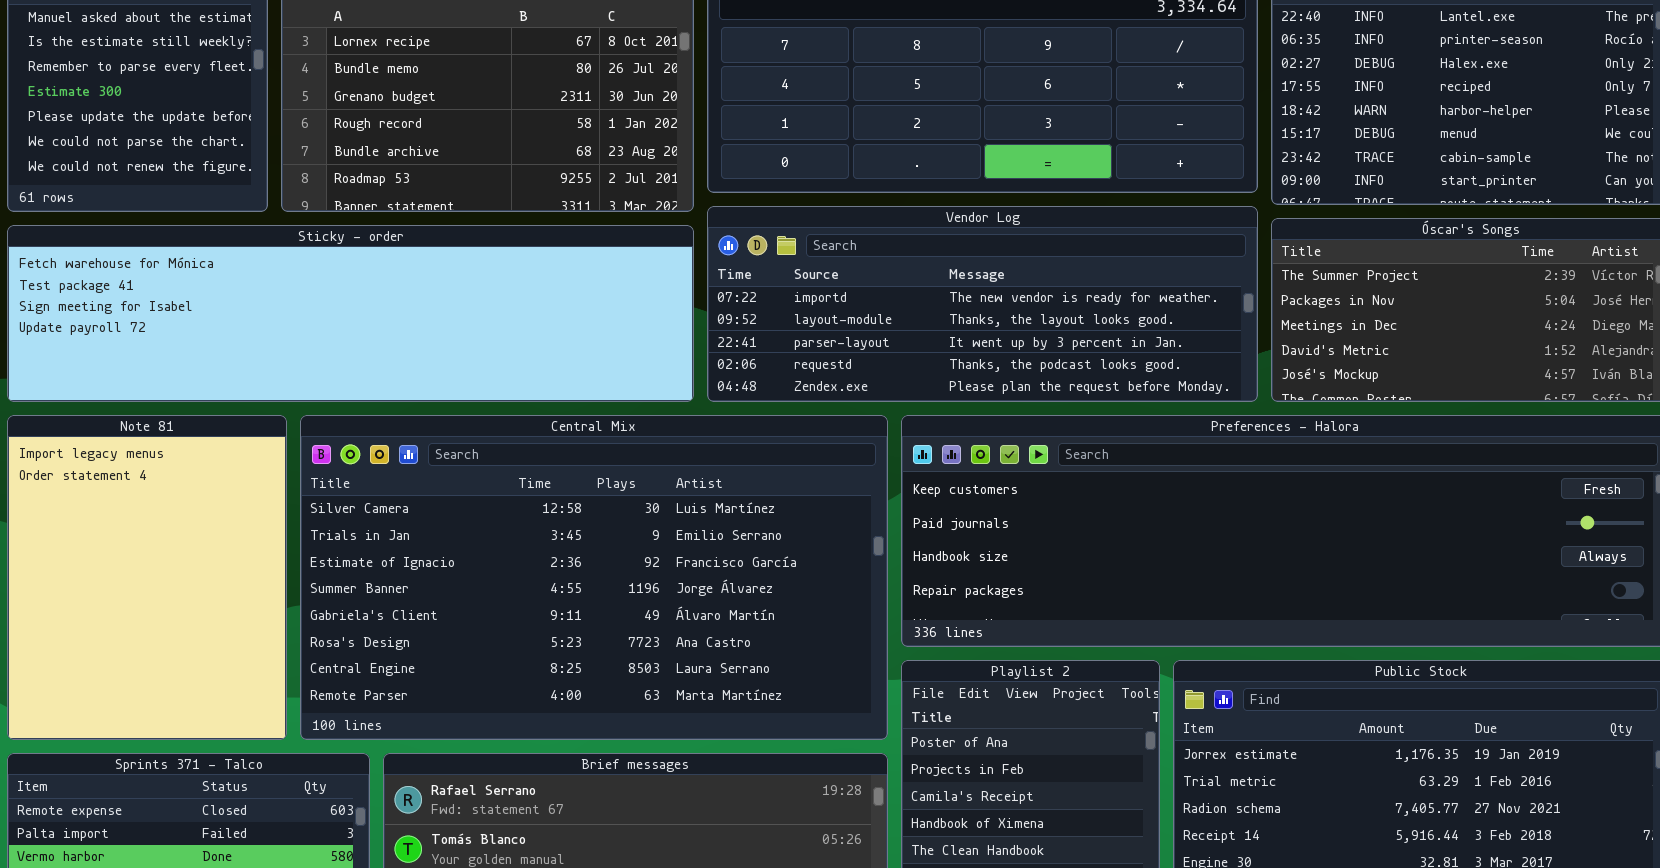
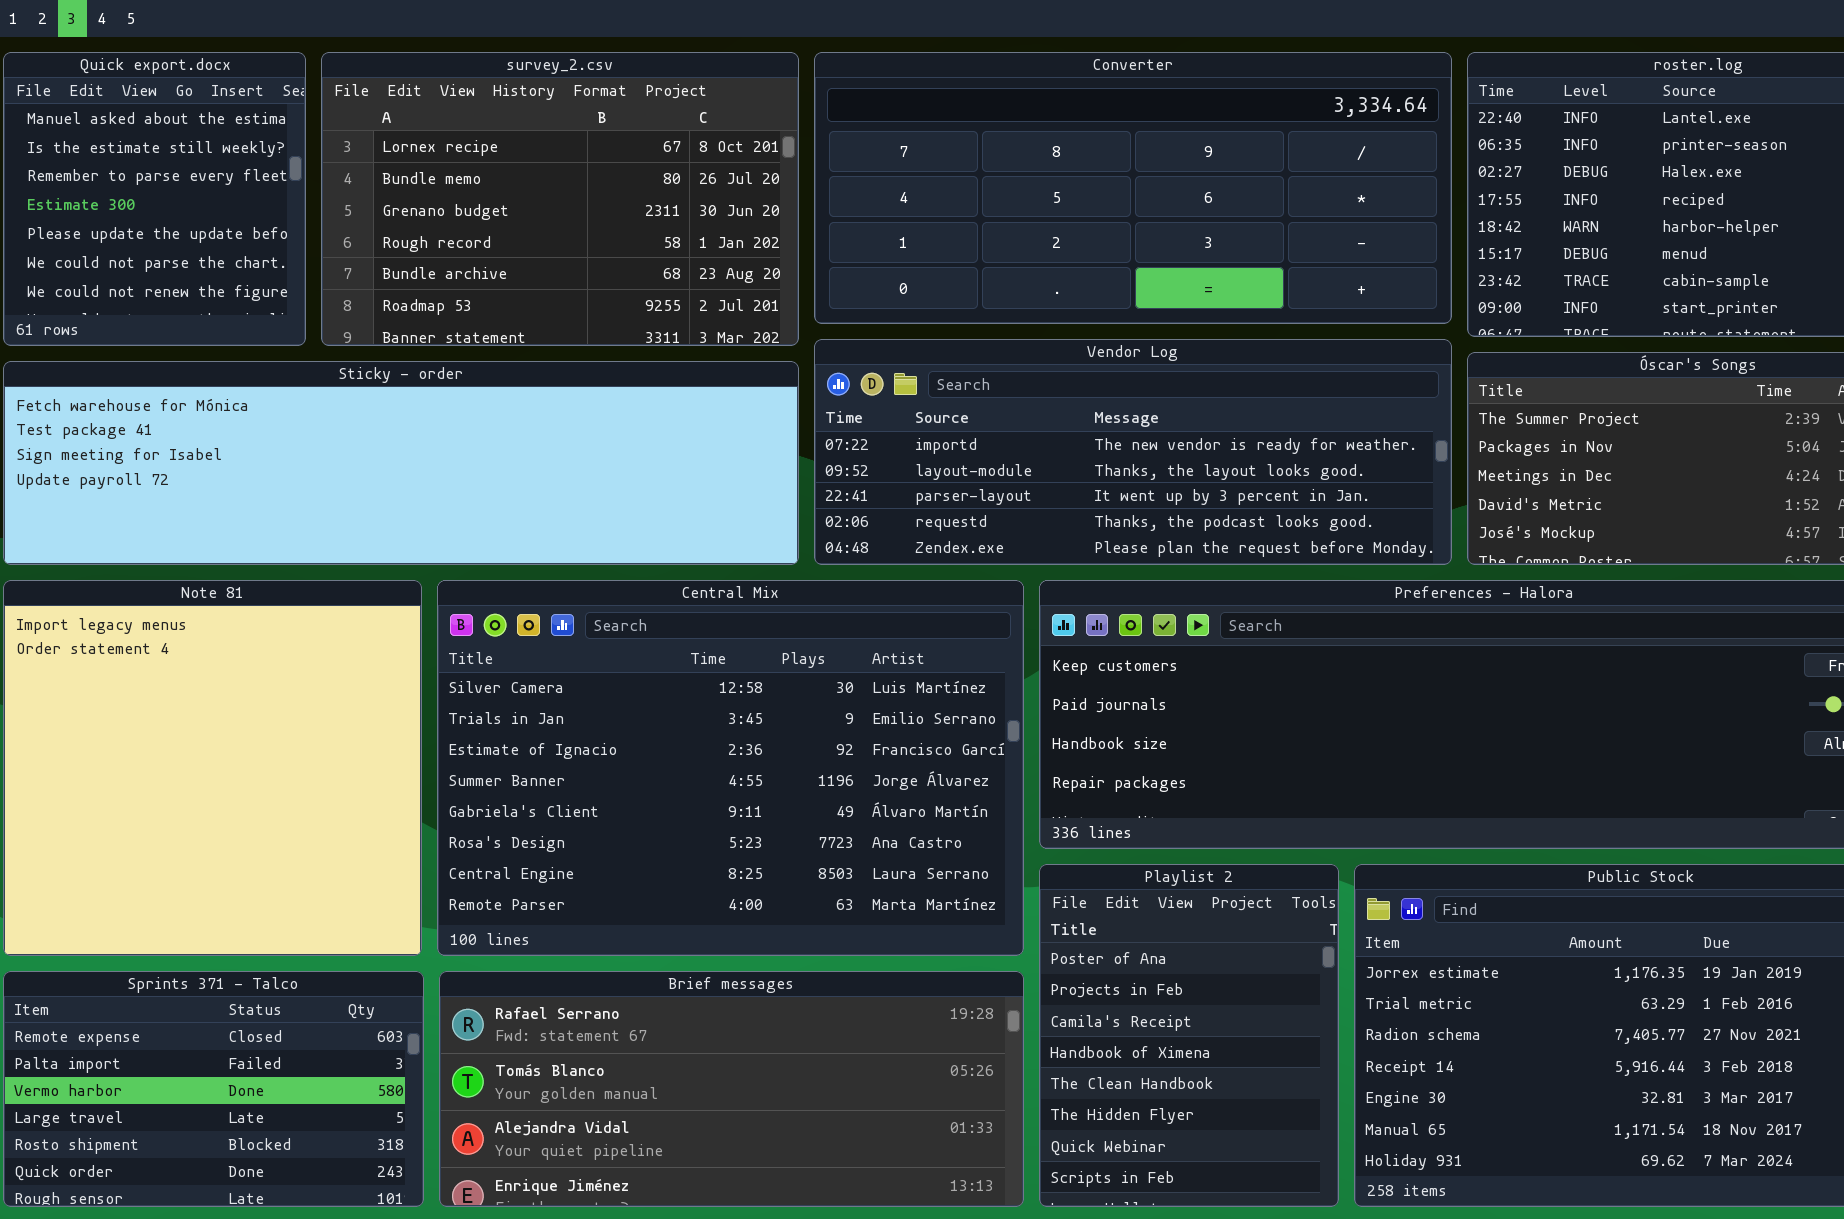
Note 81: [7,415,287,740] -> [3,580,422,956], resized
Central Mix: [300,415,888,740] -> [437,580,1024,956], resized

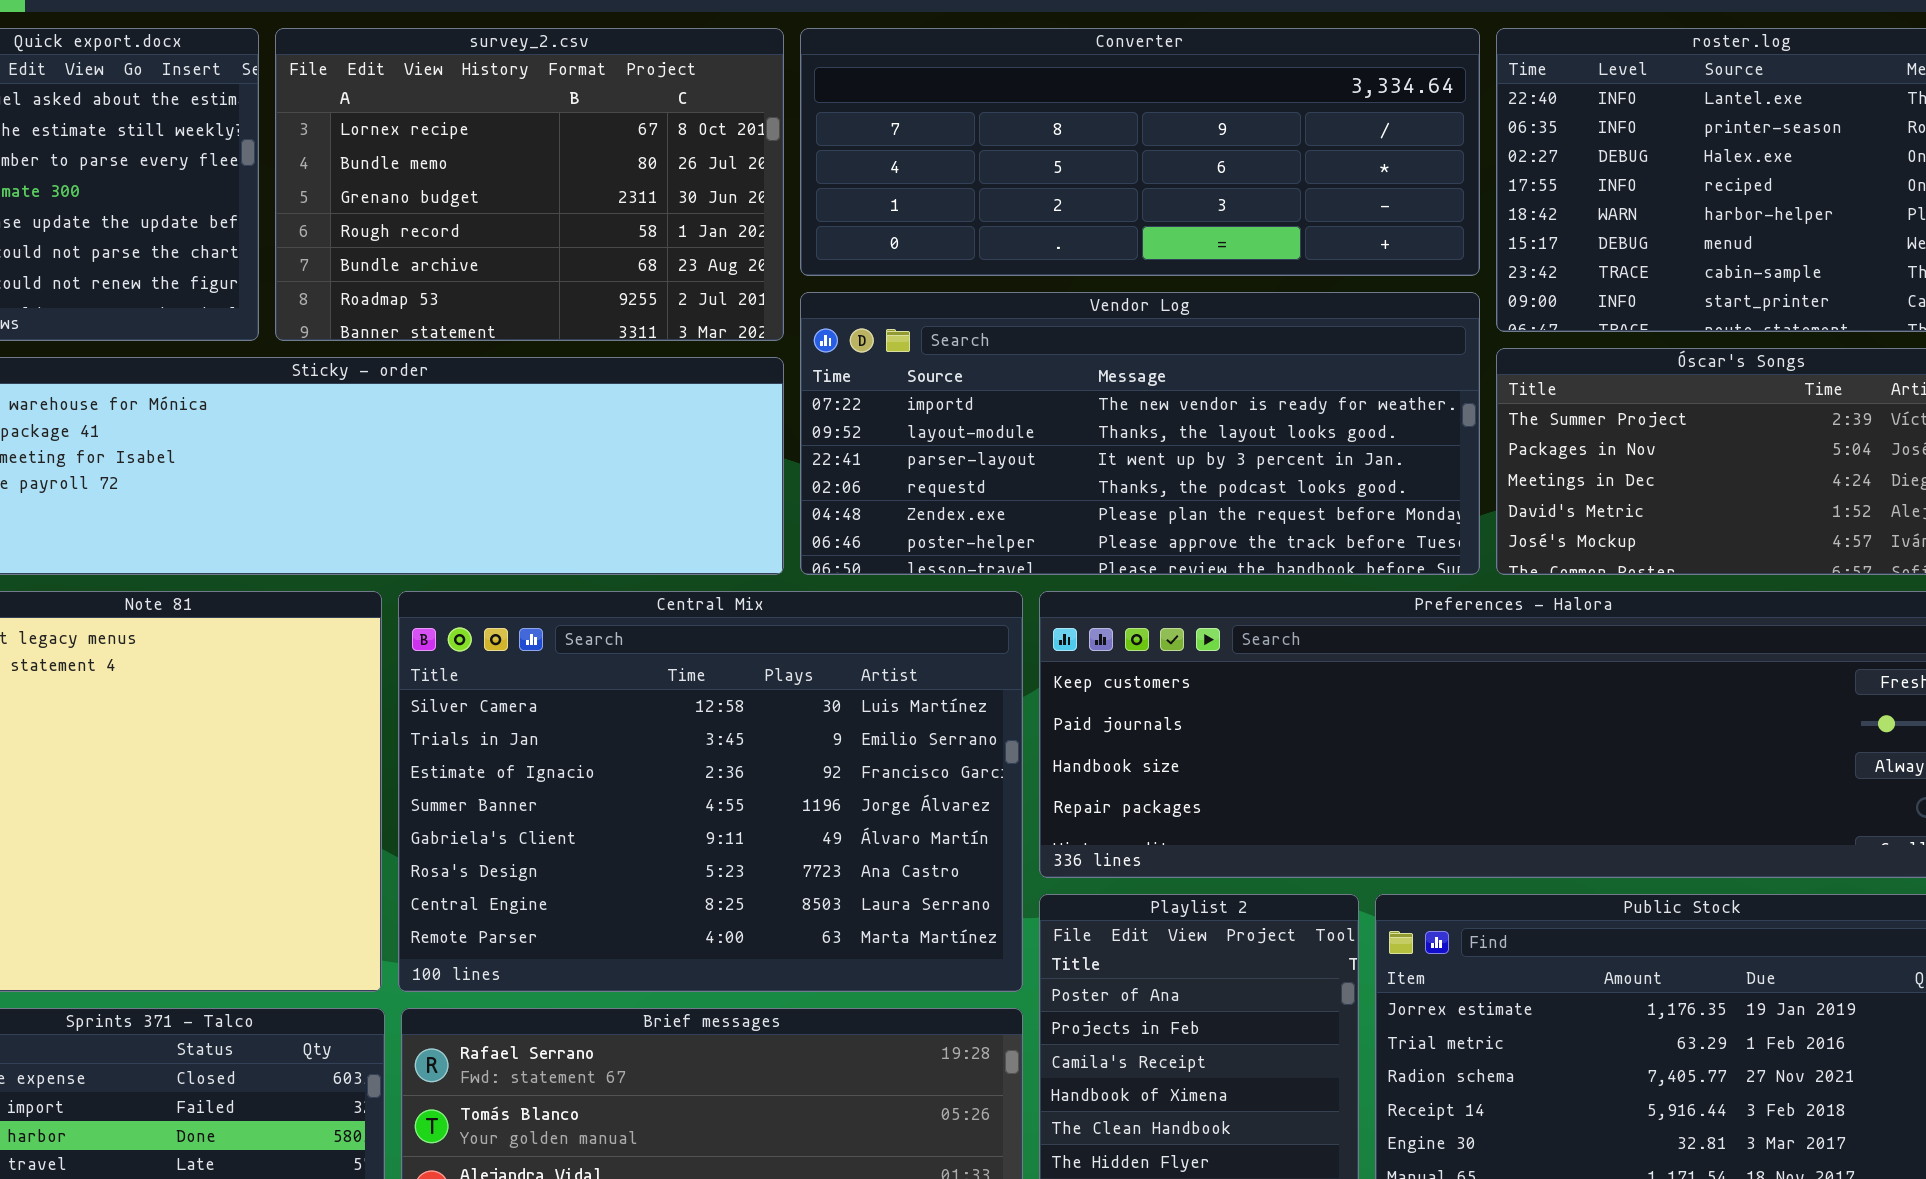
Converter: [814,52,1452,324] -> [800,28,1480,276], resized
Vendor Log: [814,339,1452,565] -> [800,292,1480,575], resized

